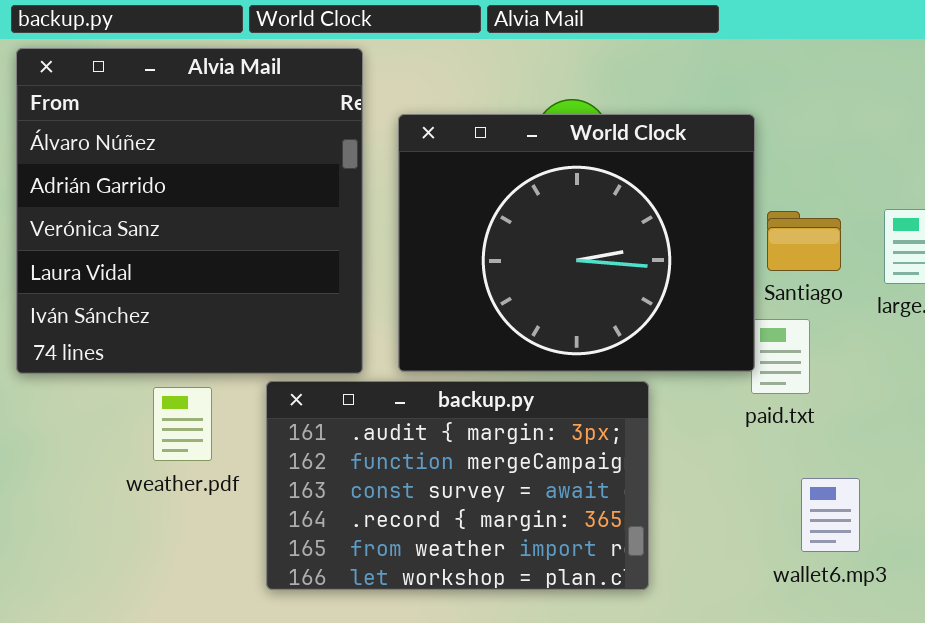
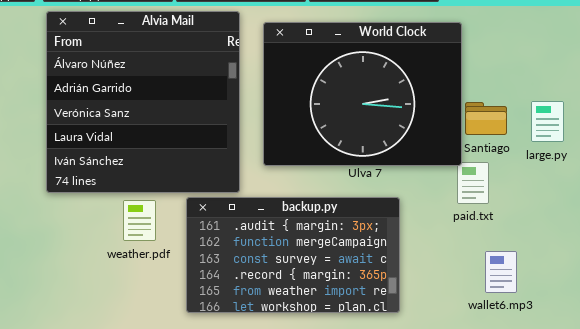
World Clock: [398,114,755,372] -> [263,22,462,166], moved

